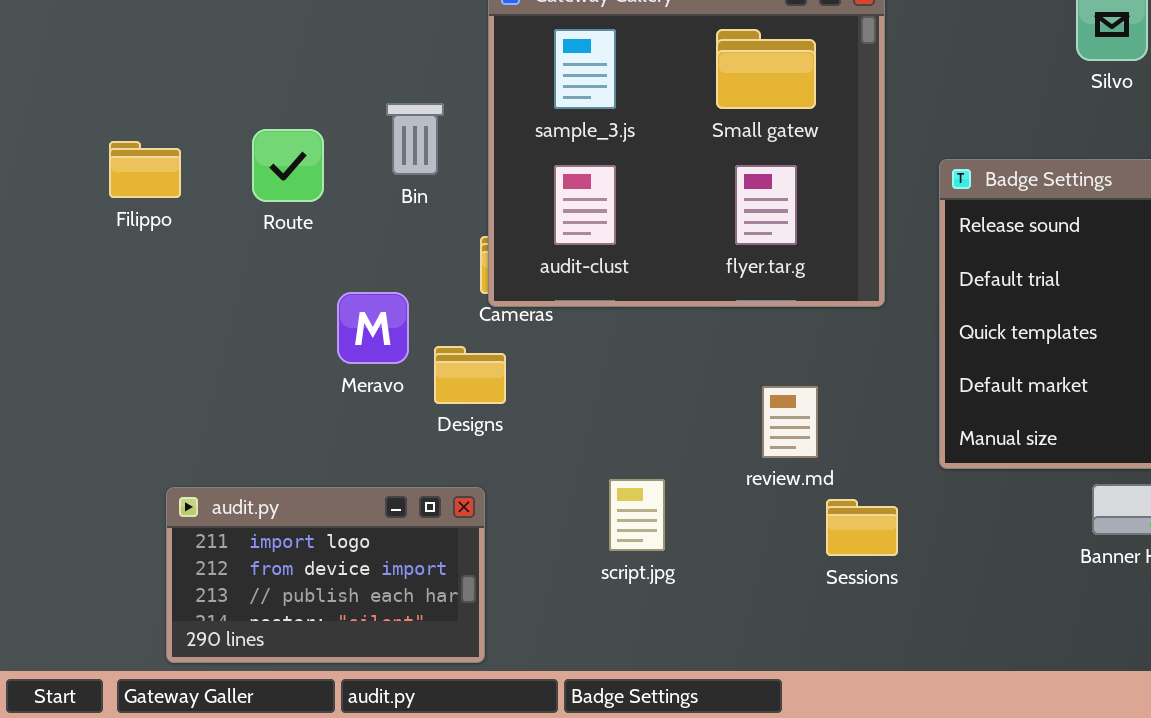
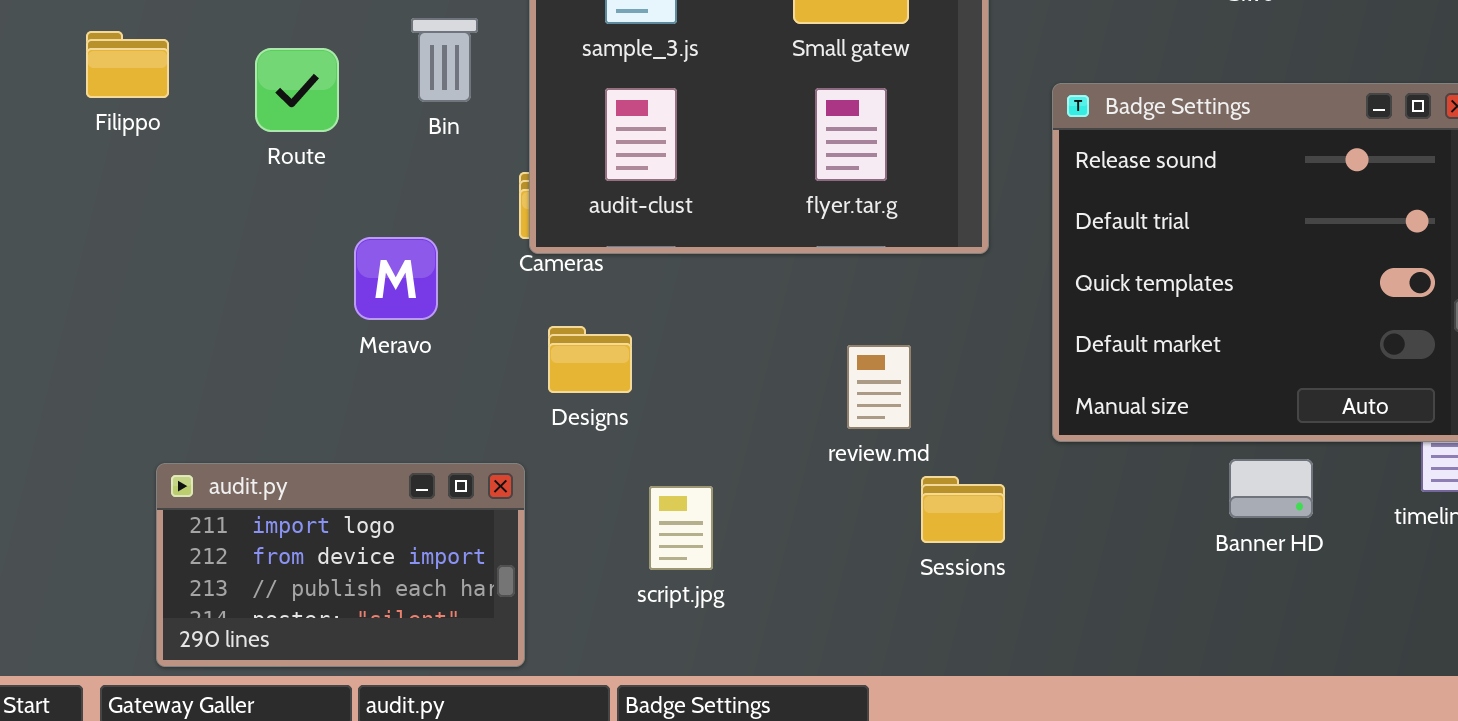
Filippo: [109,141,181,198] -> [86,31,169,98], moved
Designs: [434,346,506,404] -> [548,326,632,393], moved
script.jpg: [609,479,665,551] -> [649,486,713,570], moved

